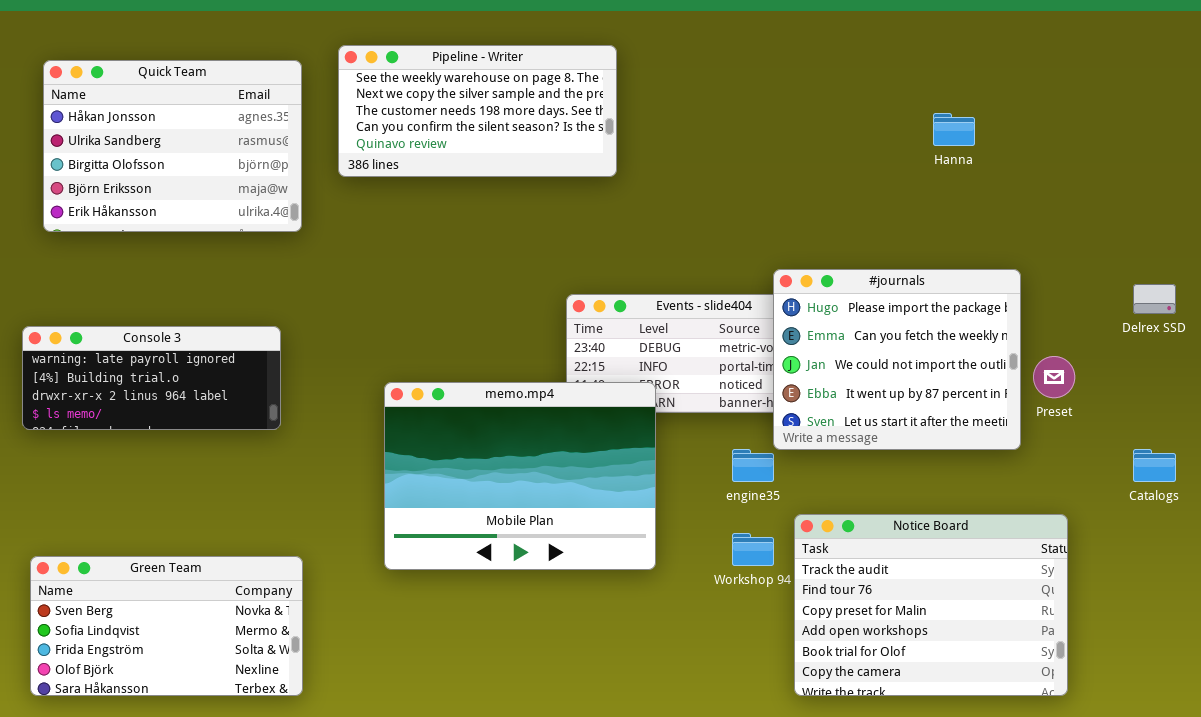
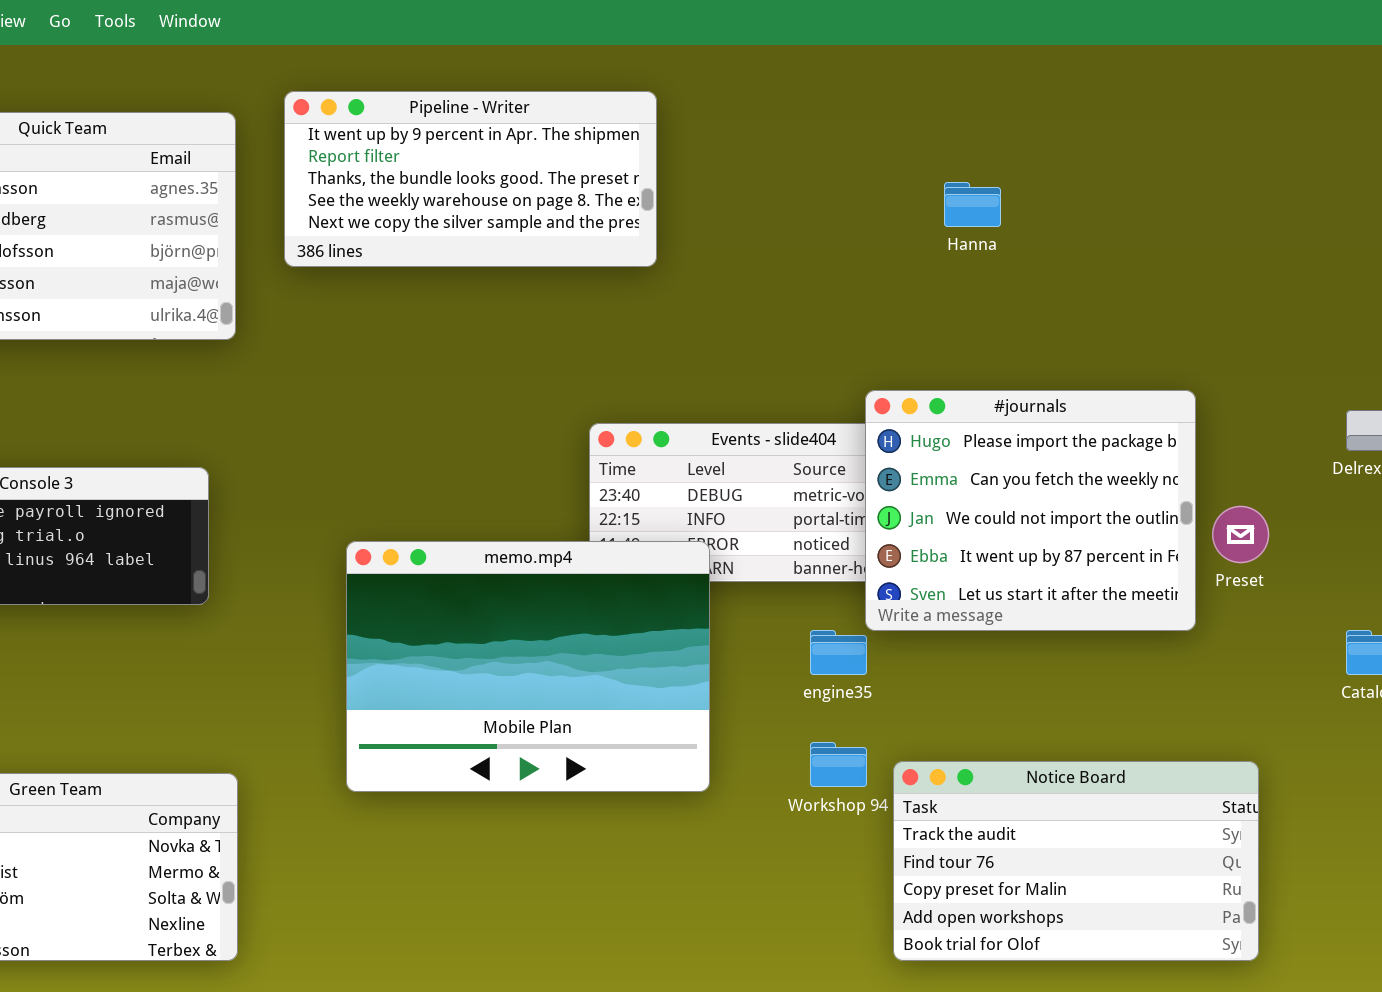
Pipeline - Writer: [338,45,617,177] -> [284,91,657,267], scrolled up 3 rows
Hanna: [933,113,975,146] -> [944,182,1001,227], moved
Notice Board: [794,514,1068,696] -> [893,761,1259,961], resized

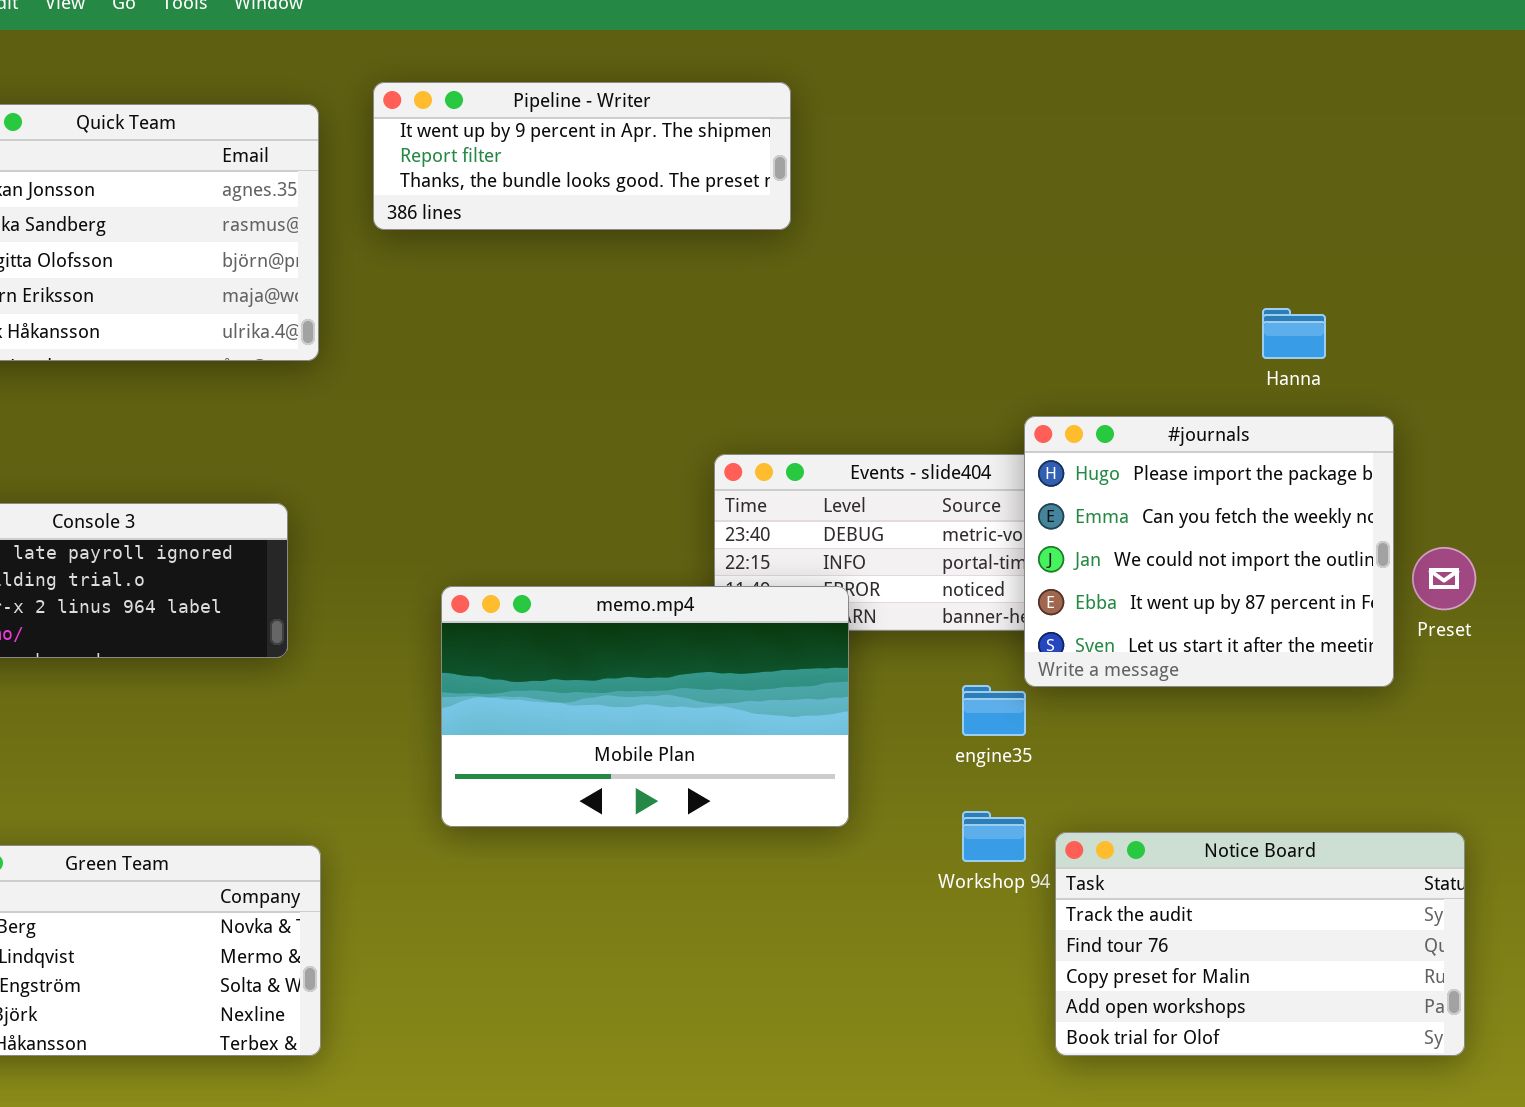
Pipeline - Writer: [284,91,657,267] -> [373,82,791,230], resized
Hanna: [944,182,1001,227] -> [1262,308,1326,359], moved
memo.mp4: [346,541,710,792] -> [441,586,849,827], resized

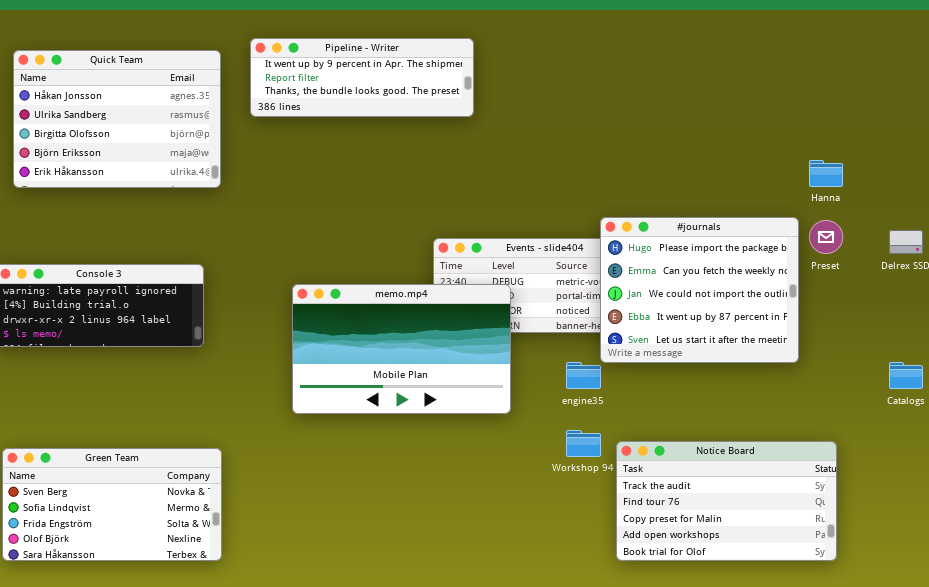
Hanna: [1262,308,1326,359] -> [809,160,843,187], moved
Preset: [1412,547,1476,610] -> [809,220,843,254], moved
memo.mp4: [441,586,849,827] -> [292,284,511,414], moved

